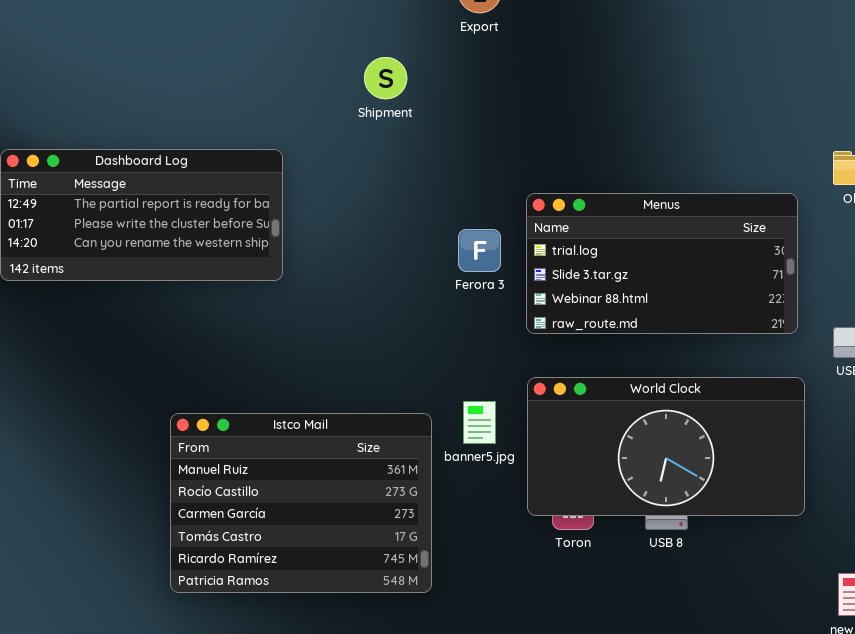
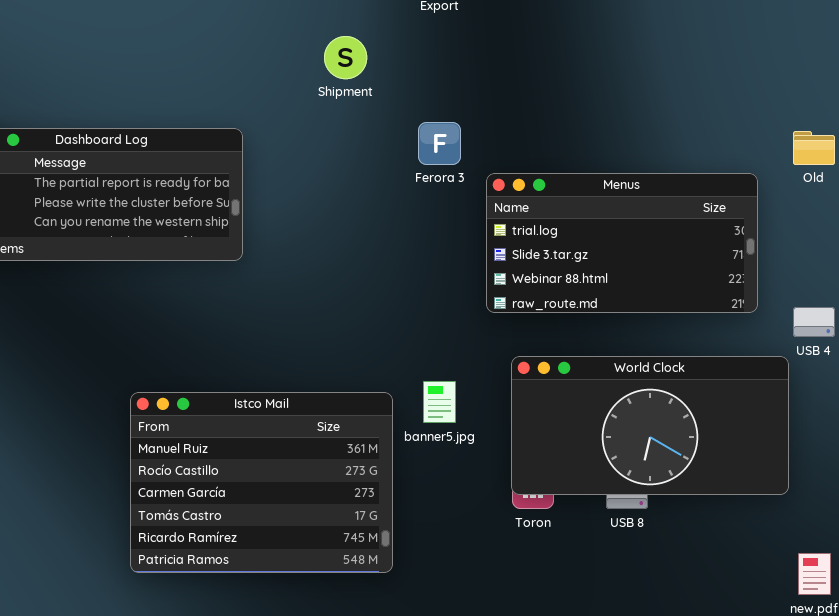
Ferora 3: [458,229,501,272] -> [418,122,461,165], moved
World Clock: [527,377,805,516] -> [511,356,789,495], moved

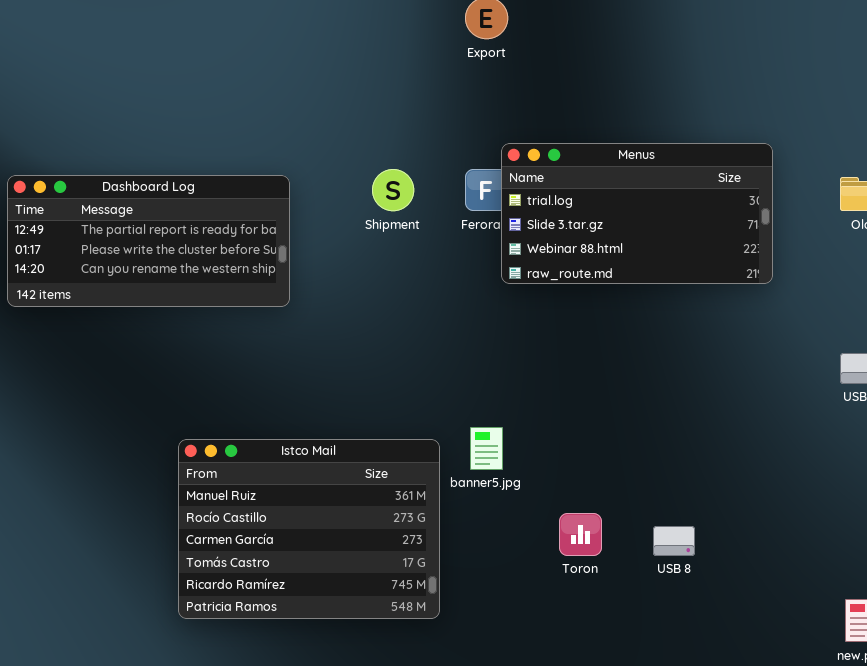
Shipment: [324,36,367,79] -> [372,169,414,211], moved
Menus: [486,173,758,313] -> [501,143,773,284], moved
World Clock: [511,356,789,495] -> none, closed

